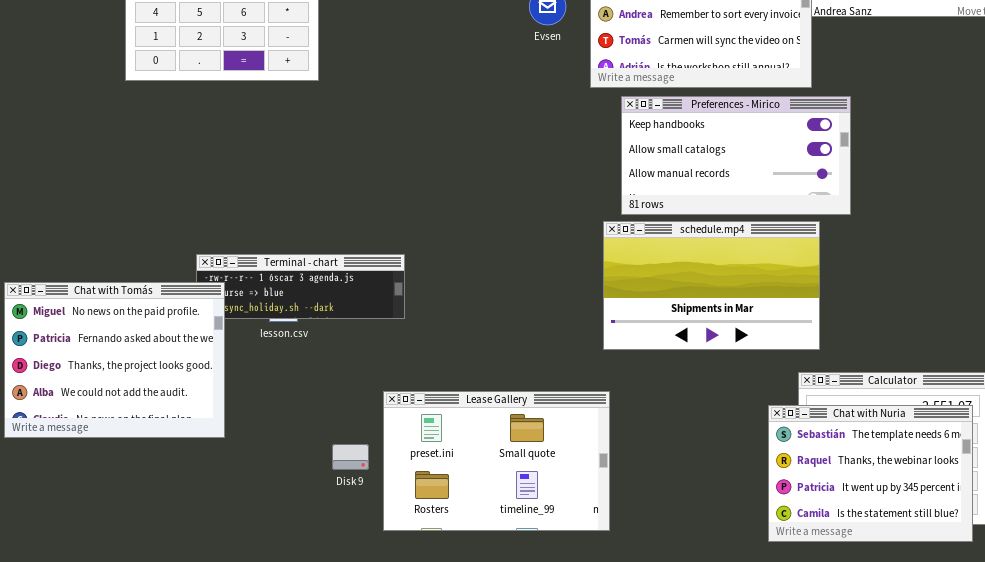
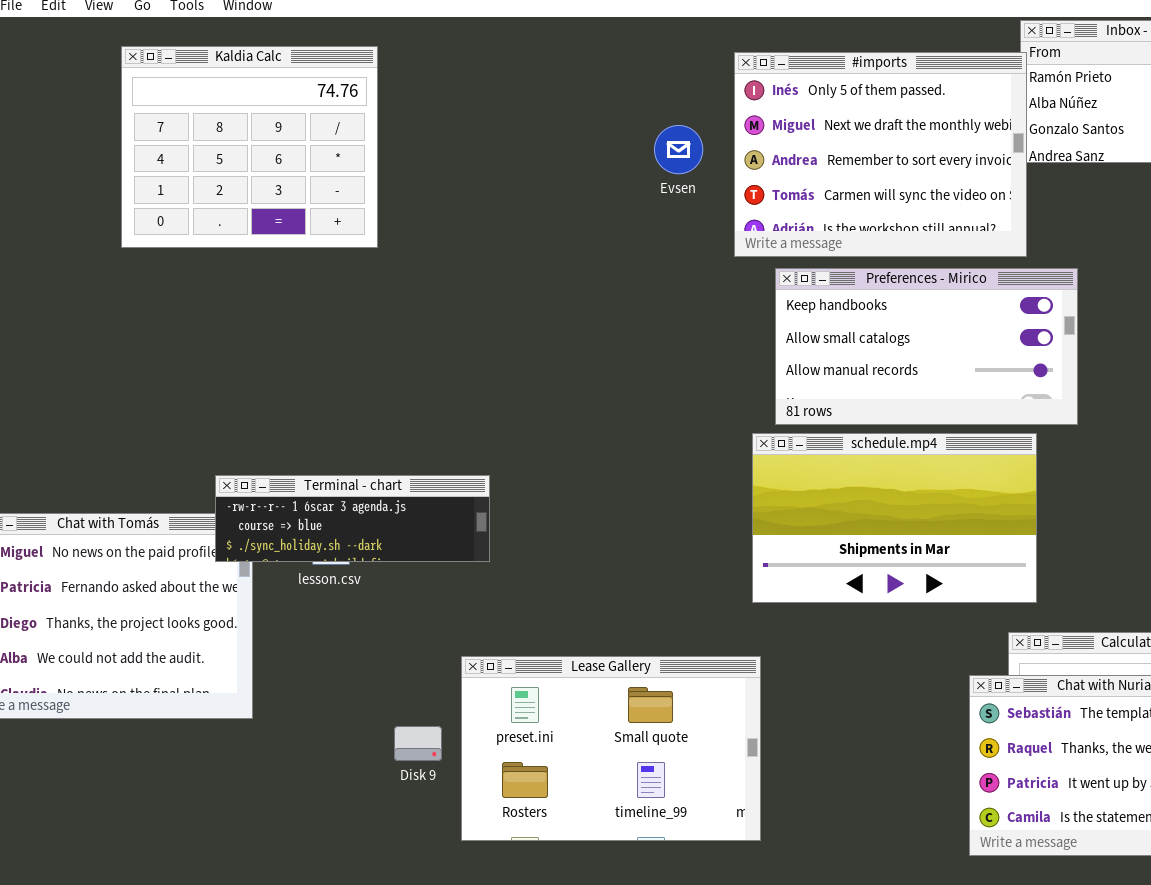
Terminal - chart: [196,254,405,319] -> [215,475,490,562], raised

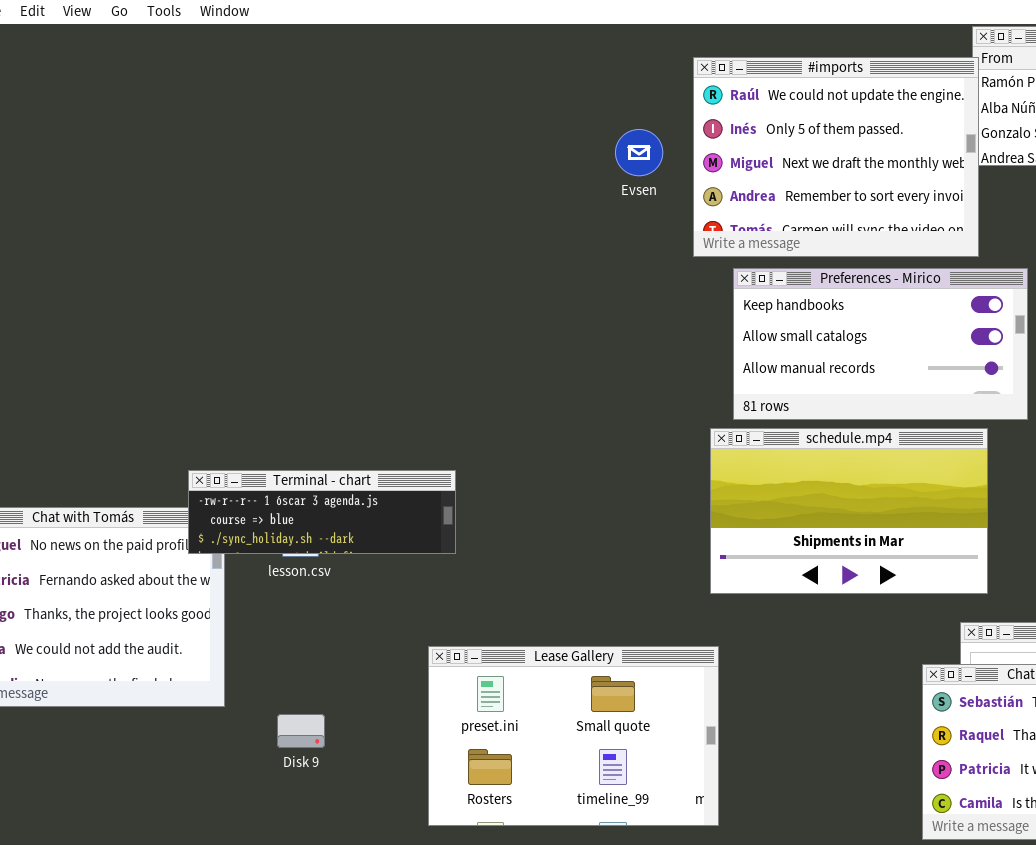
Kaldia Calc: [121,46,378,248] -> none, closed
#imports: [734,52,1027,257] -> [693,57,979,257], scrolled up 1 row
Disk 9: [394,726,442,761] -> [277,714,325,748], moved

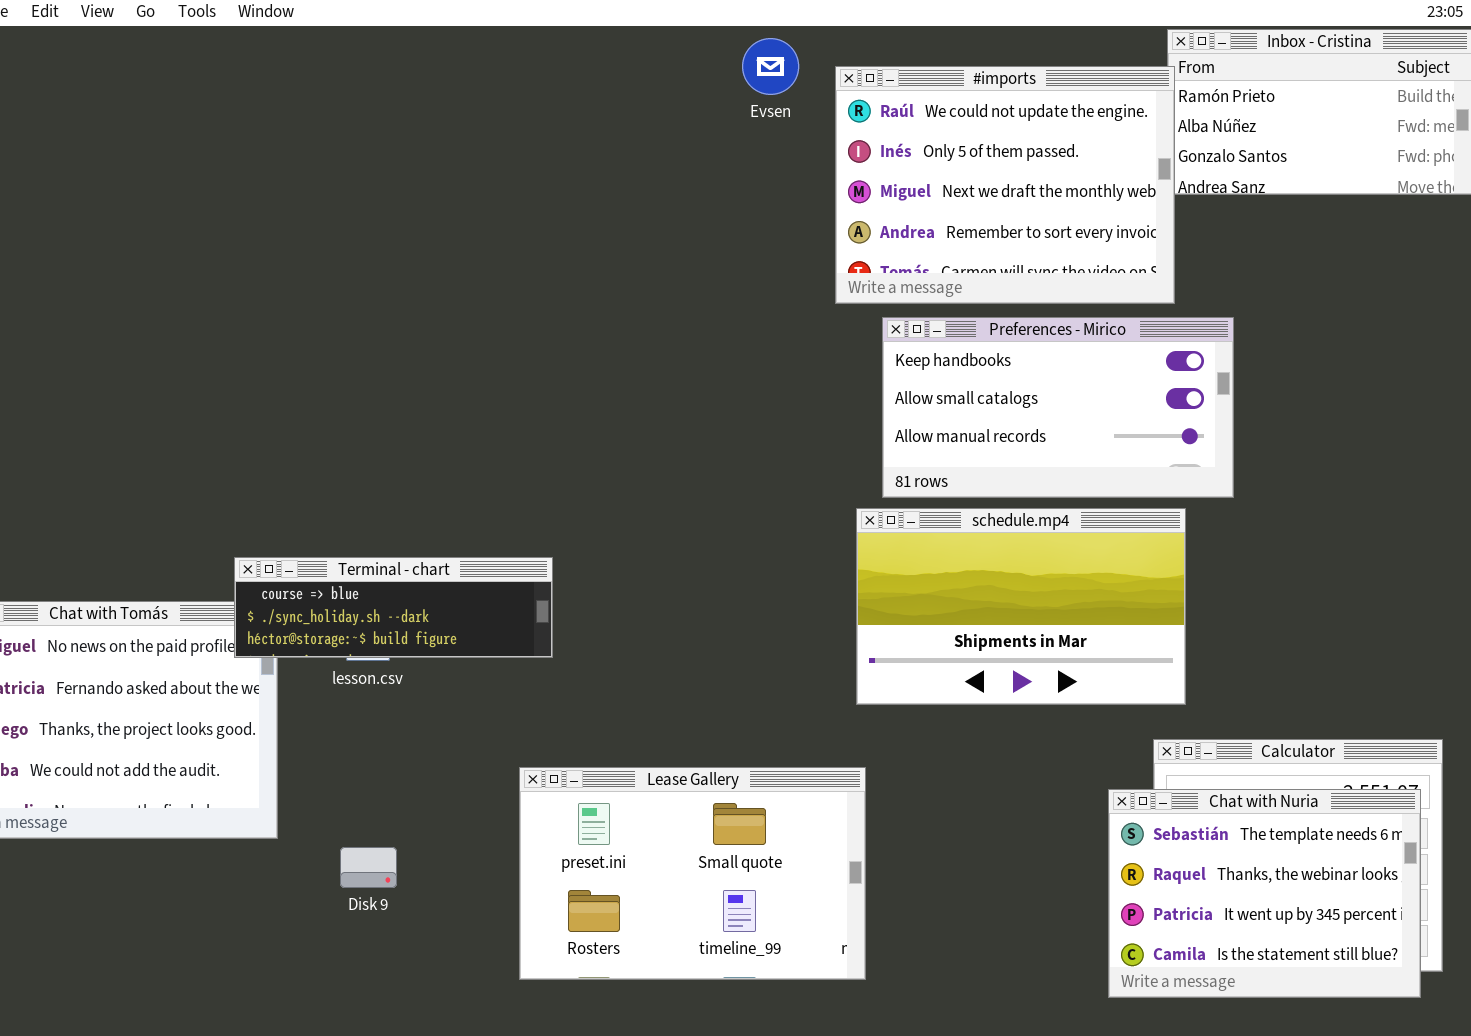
Evsen: [615,129,663,176] -> [742,38,799,95], moved
Terminal - chart: [188,470,456,554] -> [234,557,553,658], scrolled down 1 row

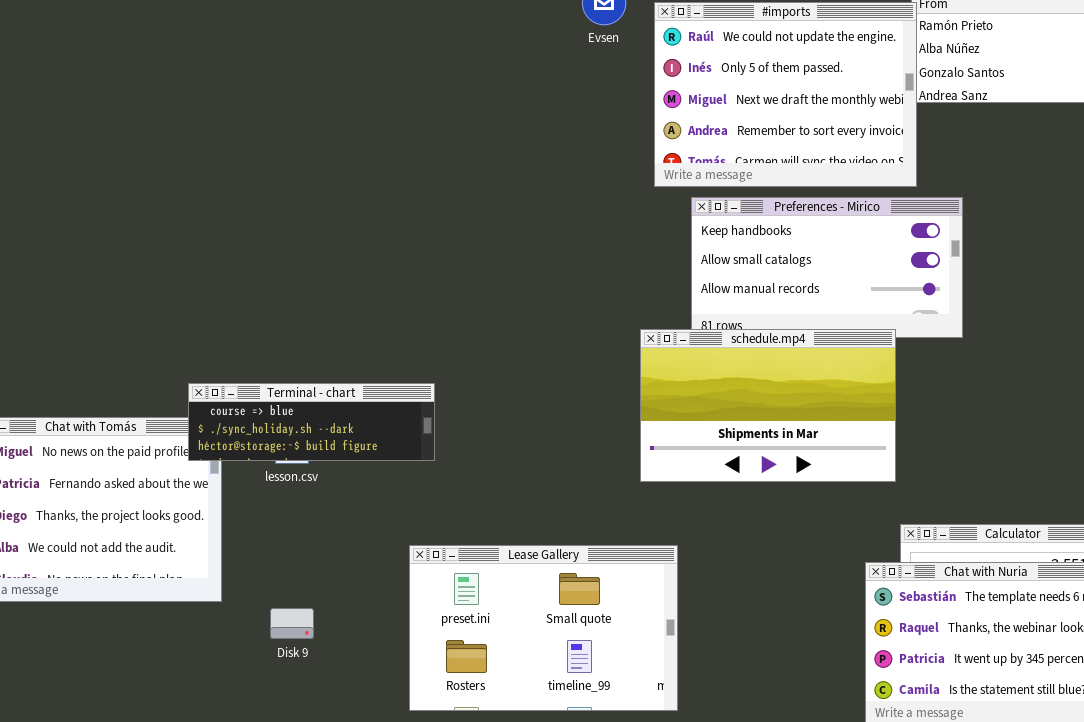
schedule.mp4: [856,508,1186,705] -> [640,329,896,482], moved

